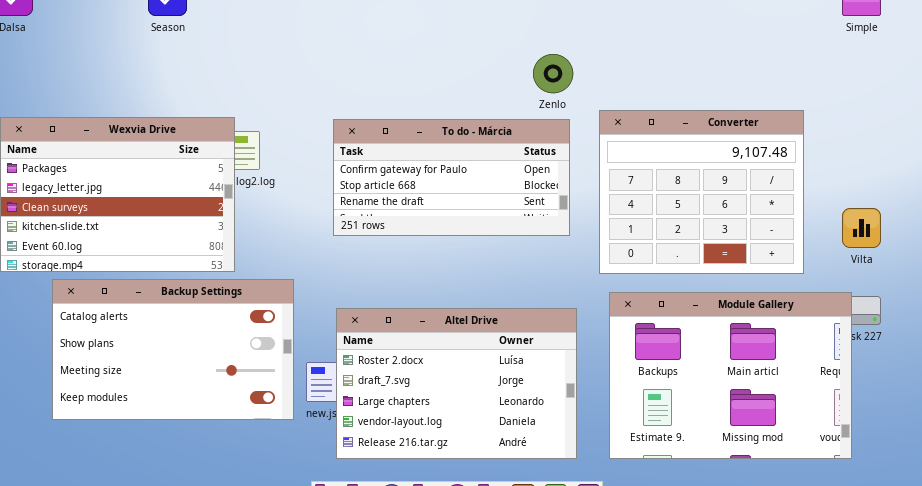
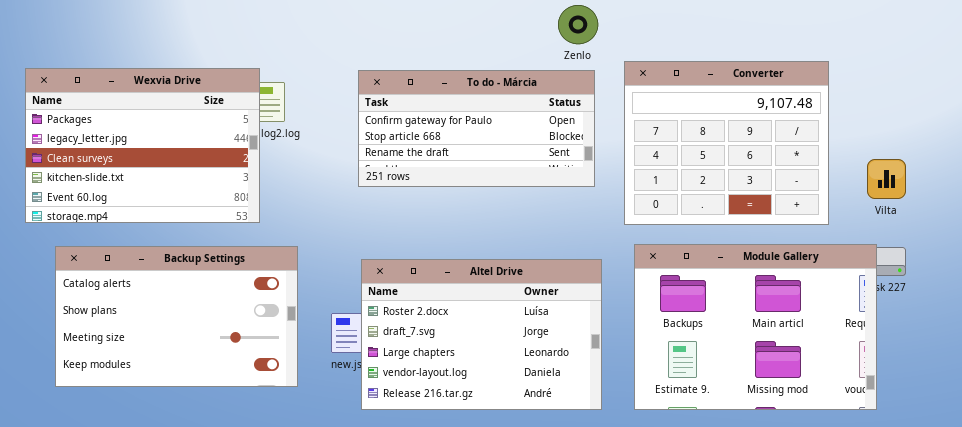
Backup Settings: [52,279,294,420] -> [55,246,298,387], moved

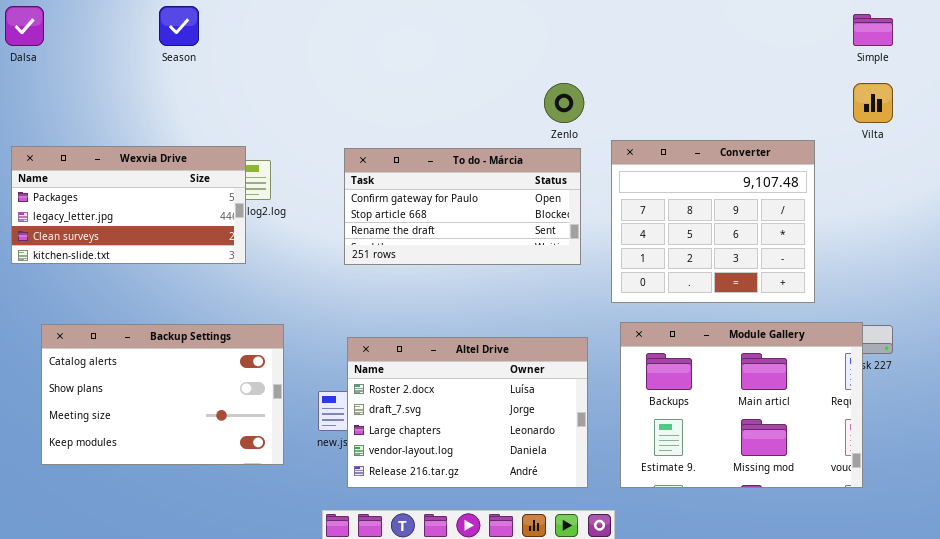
Wexvia Drive: [25,68,260,223] -> [11,146,246,264], resized
Vilta: [867,159,906,199] -> [853,83,893,123], moved

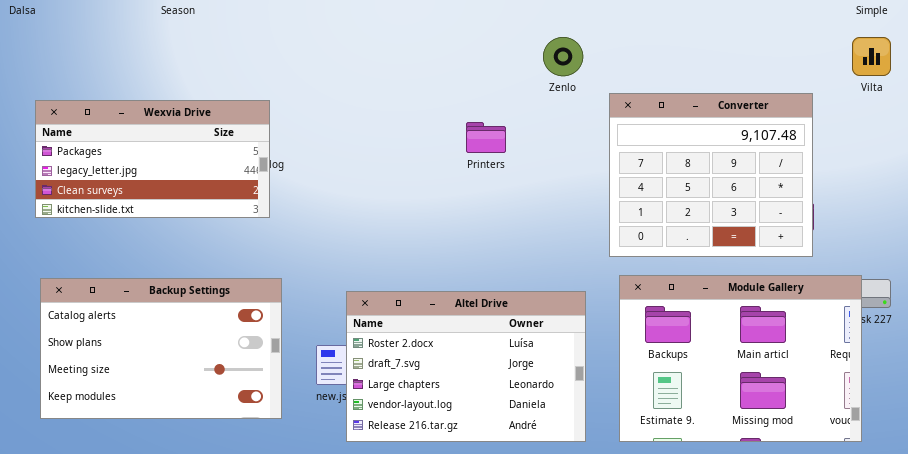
Wexvia Drive: [11,146,246,264] -> [35,100,270,218], moved
To do - Márcia: [344,148,581,265] -> none, closed

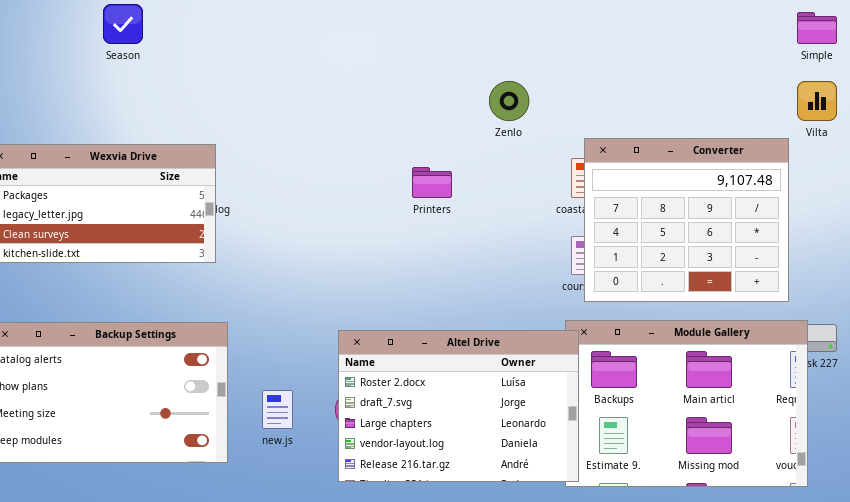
Converter: [609,93,813,257] -> [584,138,789,302], moved
Altel Drive: [346,291,586,442] -> [338,330,579,482], moved

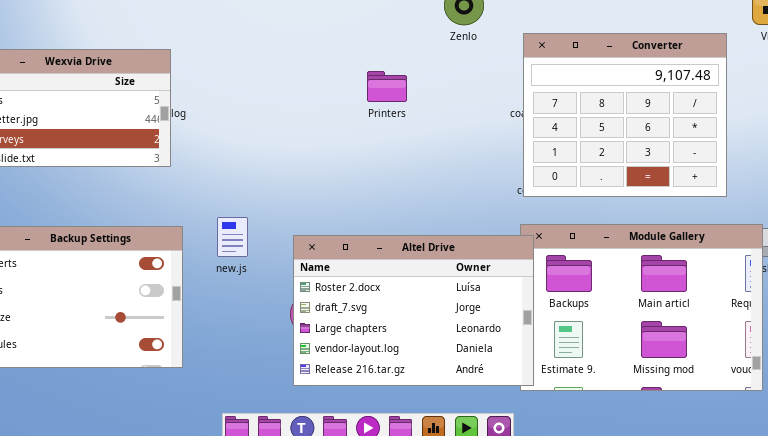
Converter: [584,138,789,302] -> [523,33,727,197], moved
new.js: [262,390,293,429] -> [217,217,248,257], moved

